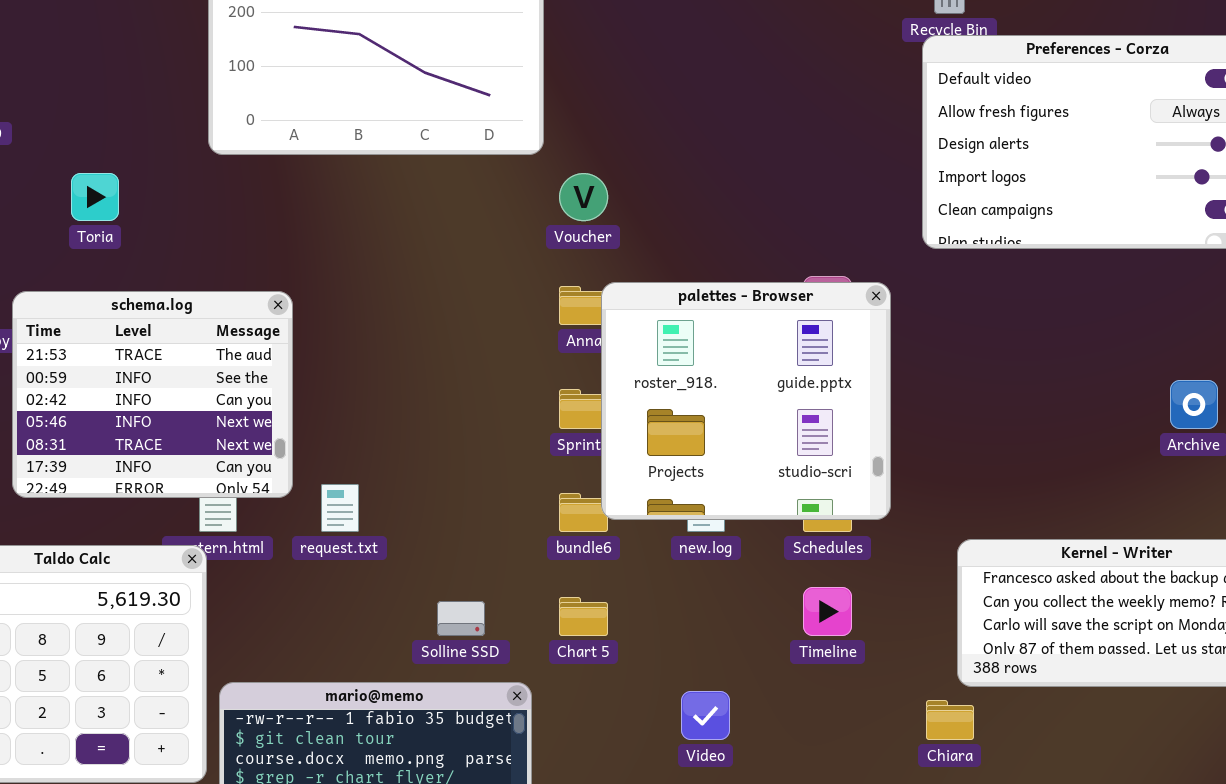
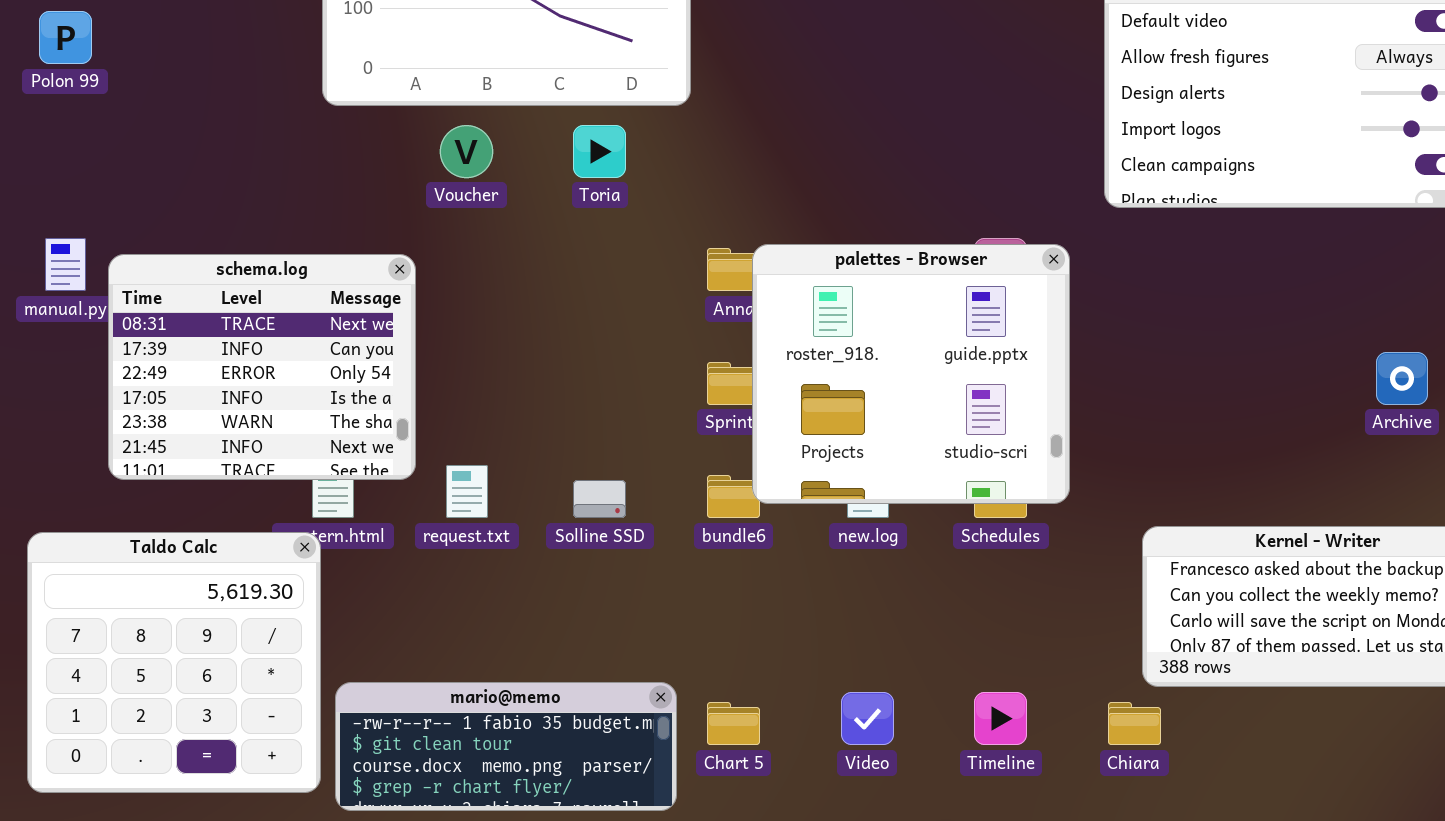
Toria: [71,173,119,221] -> [573,125,626,178], moved
Voucher: [559,173,608,221] -> [440,125,493,178], moved
schema.log: [12,291,293,498] -> [108,254,416,480], scrolled down 4 rows
Timeline: [803,587,852,636] -> [974,692,1027,745], moved
Chart 5: [559,597,608,636] -> [707,702,760,745], moved
Solline SSD: [437,601,485,636] -> [573,480,626,518], moved

